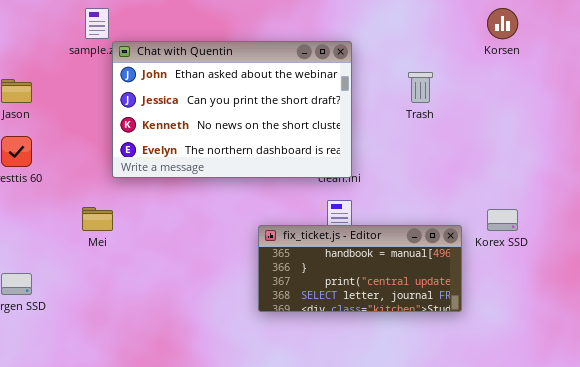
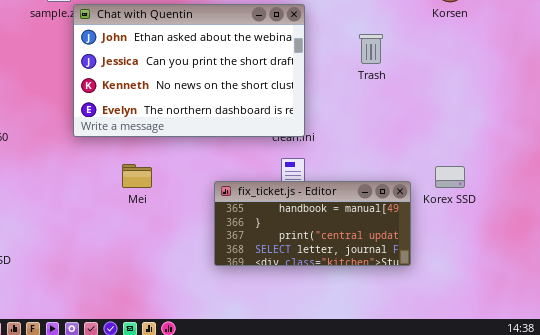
Mei: [82,207,113,231] -> [122,164,152,188], moved

